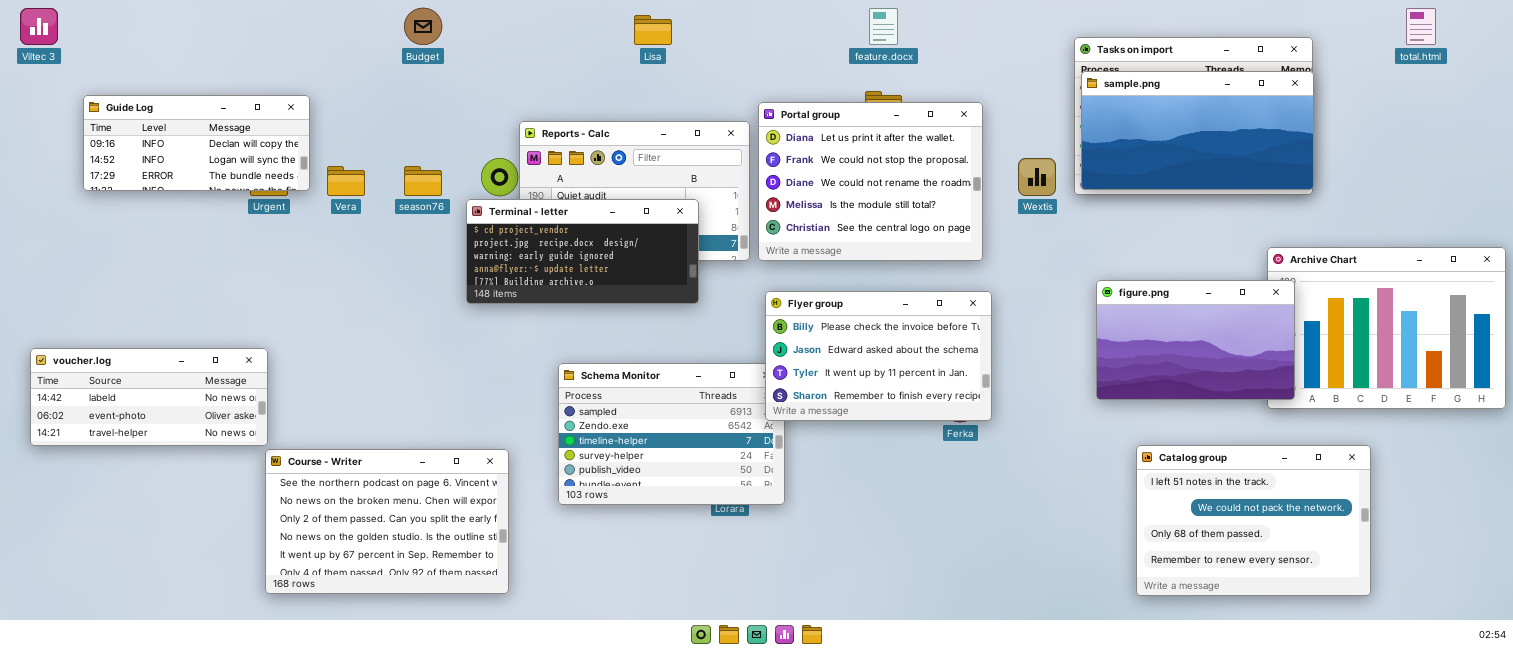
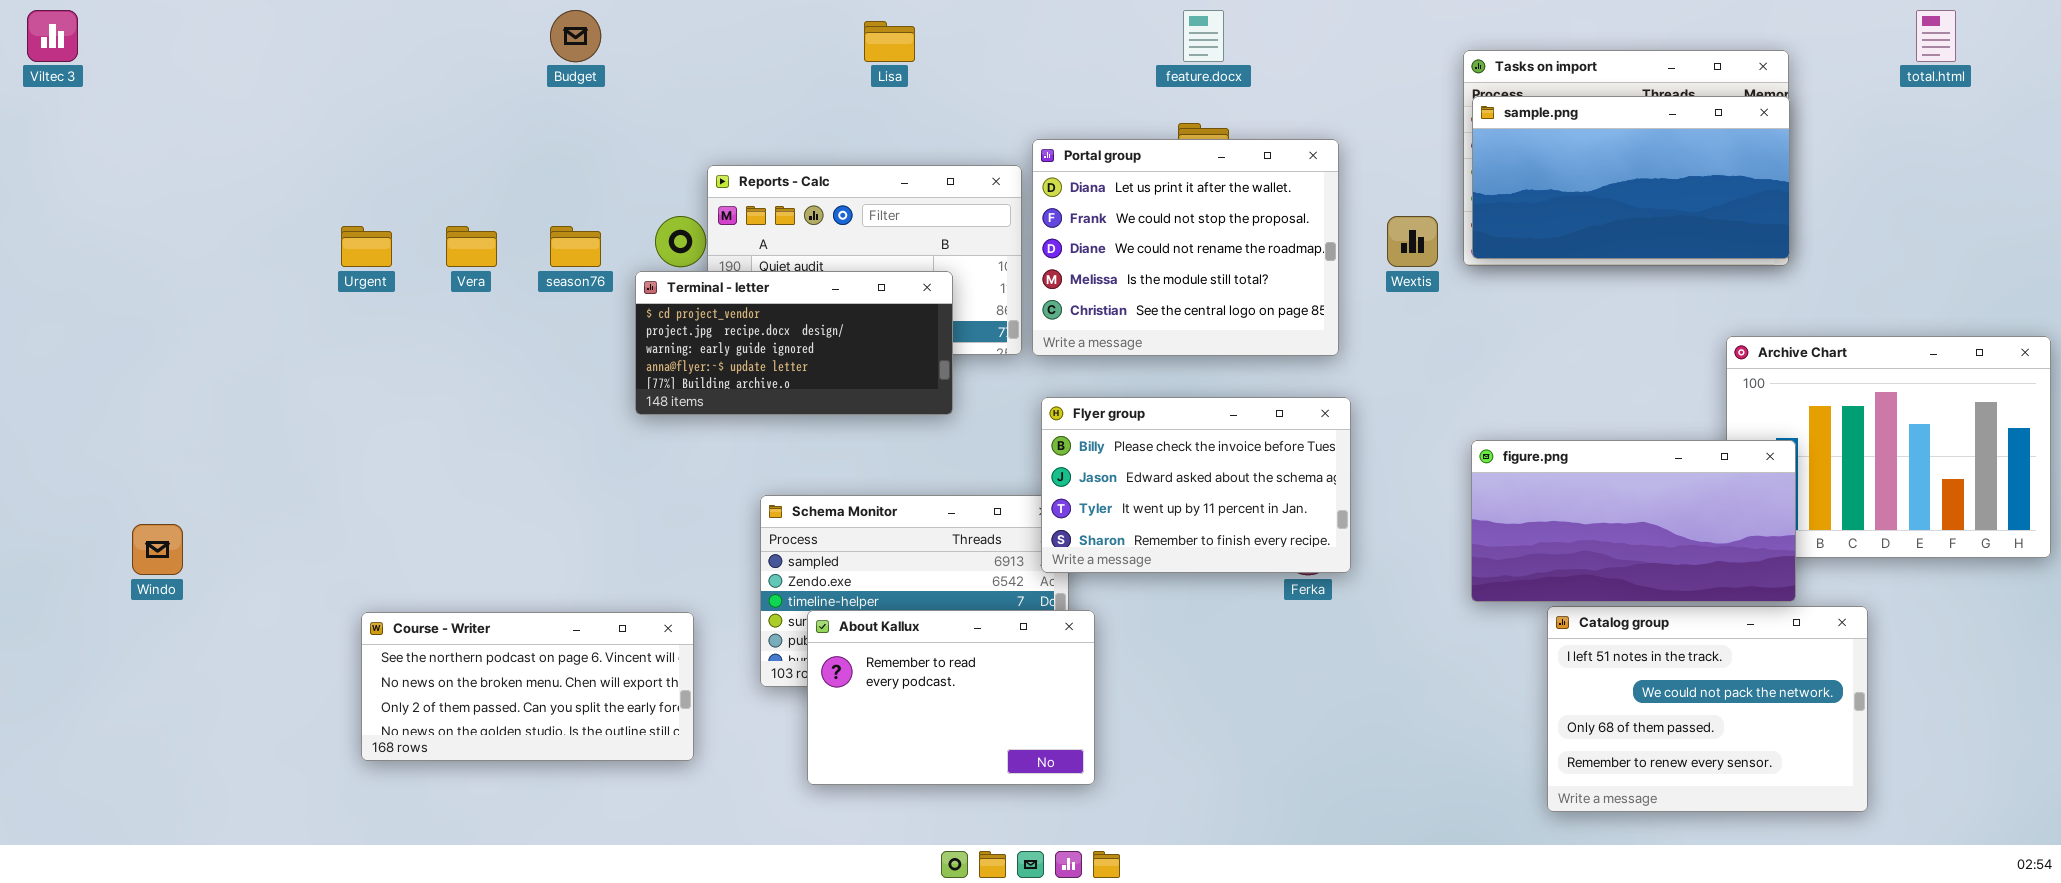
Guide Log: [83,95,310,191] -> none, closed
figure.png: [1096,280,1295,400] -> [1471,440,1796,602], moved, resized
voucher.log: [30,348,268,446] -> none, closed
About Kallux: none -> [807,610,1095,785], opened
Course - Writer: [265,449,509,594] -> [361,612,694,761], resized

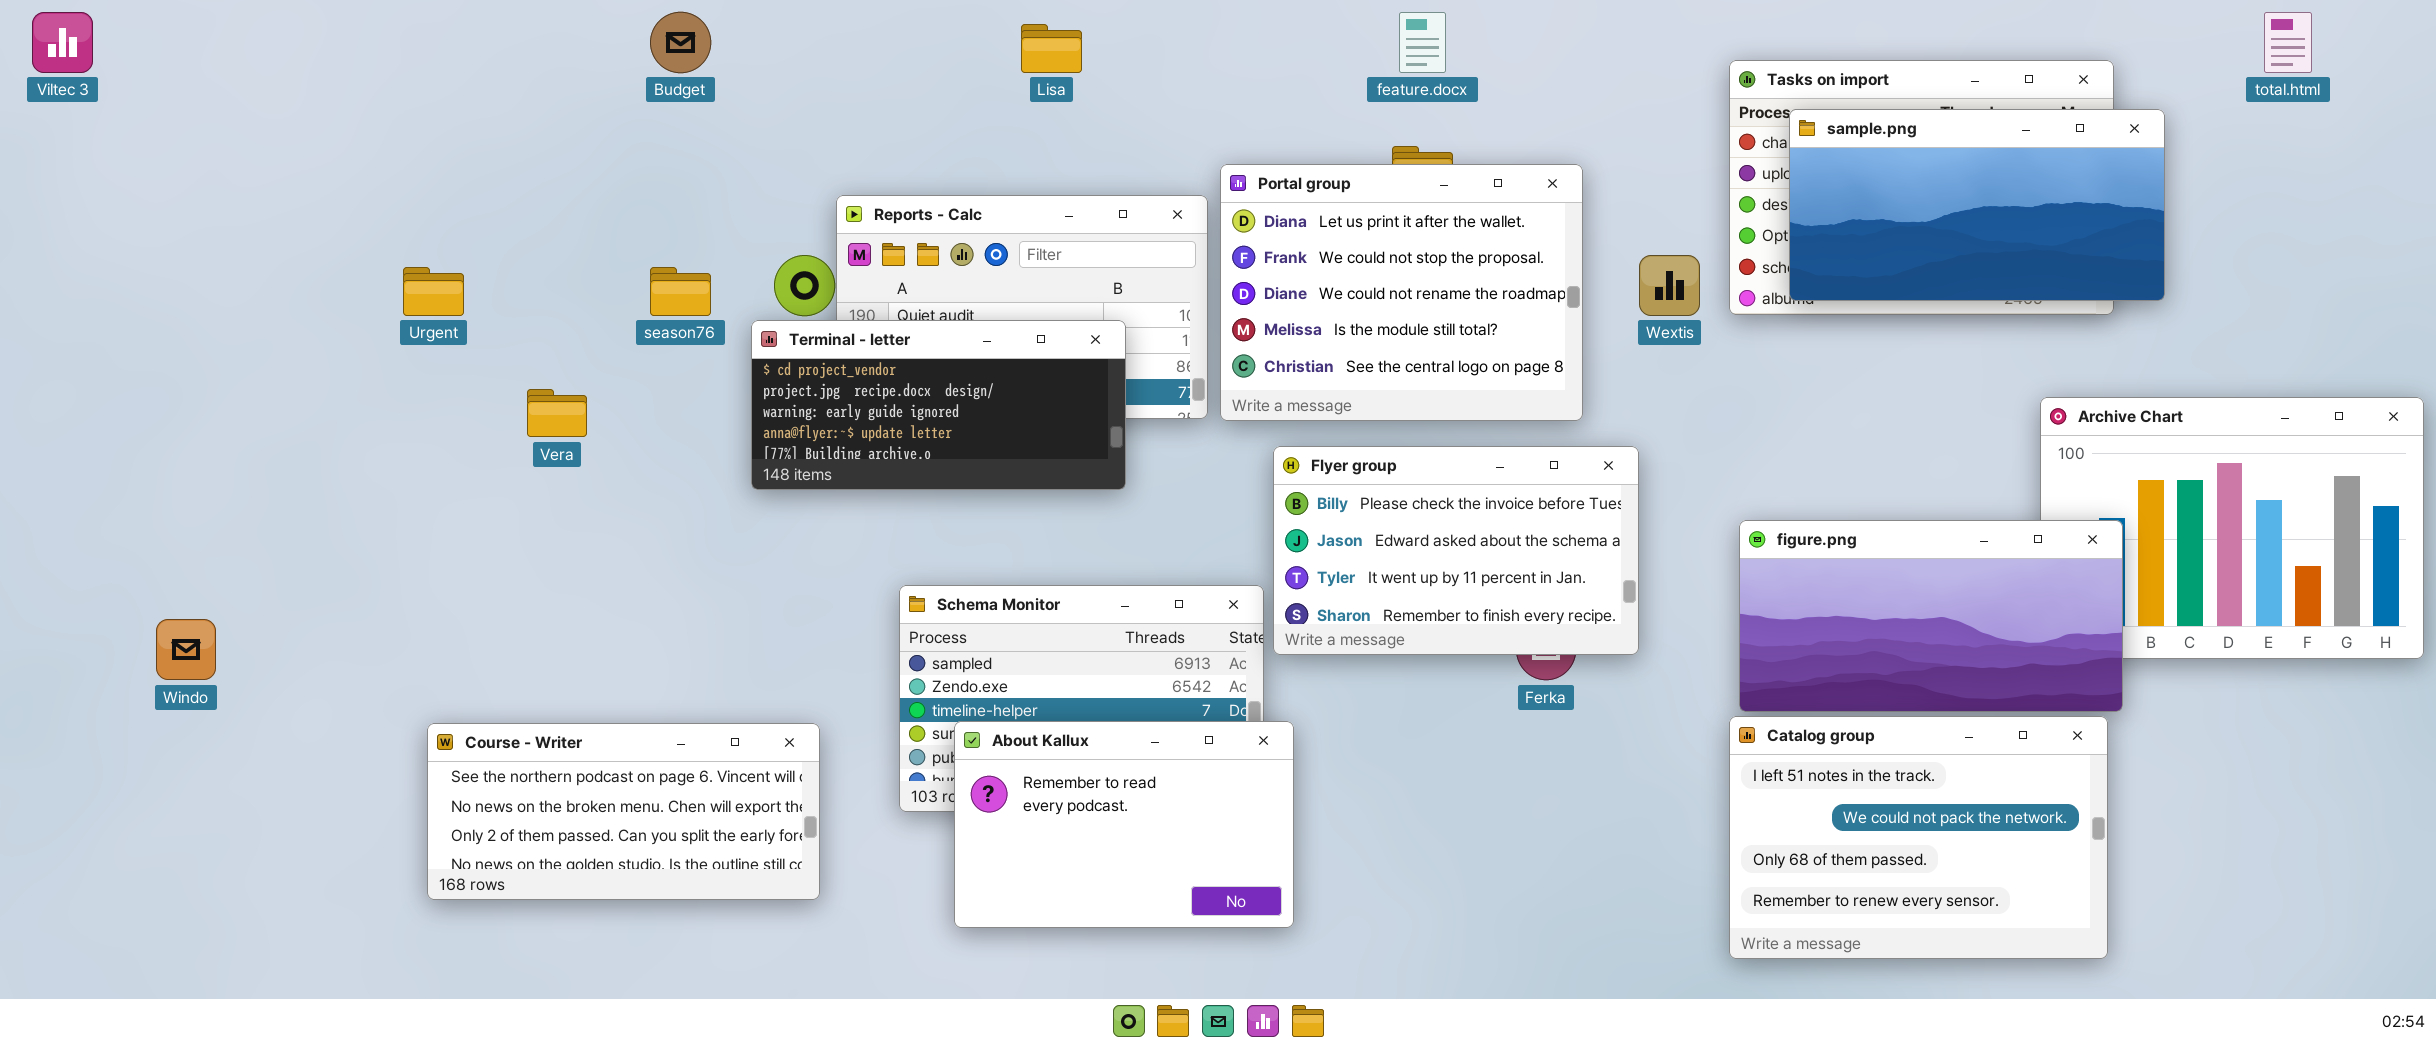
sample.png: [1472,96,1790,259] -> [1789,109,2165,301], moved
Vera: [446,226,497,267] -> [527,389,587,437], moved
Flyer group: [1041,397,1351,573] -> [1273,446,1639,655], moved
Catalog group: [1547,606,1868,812] -> [1729,716,2108,959], moved

